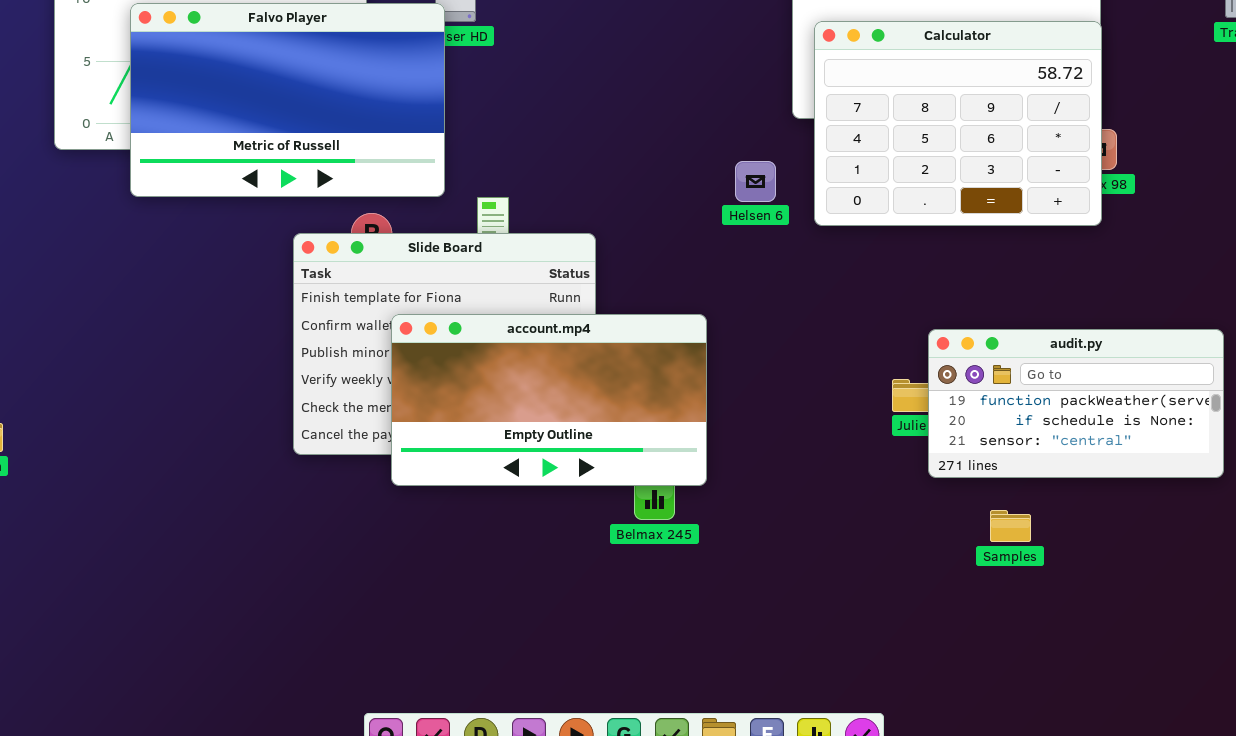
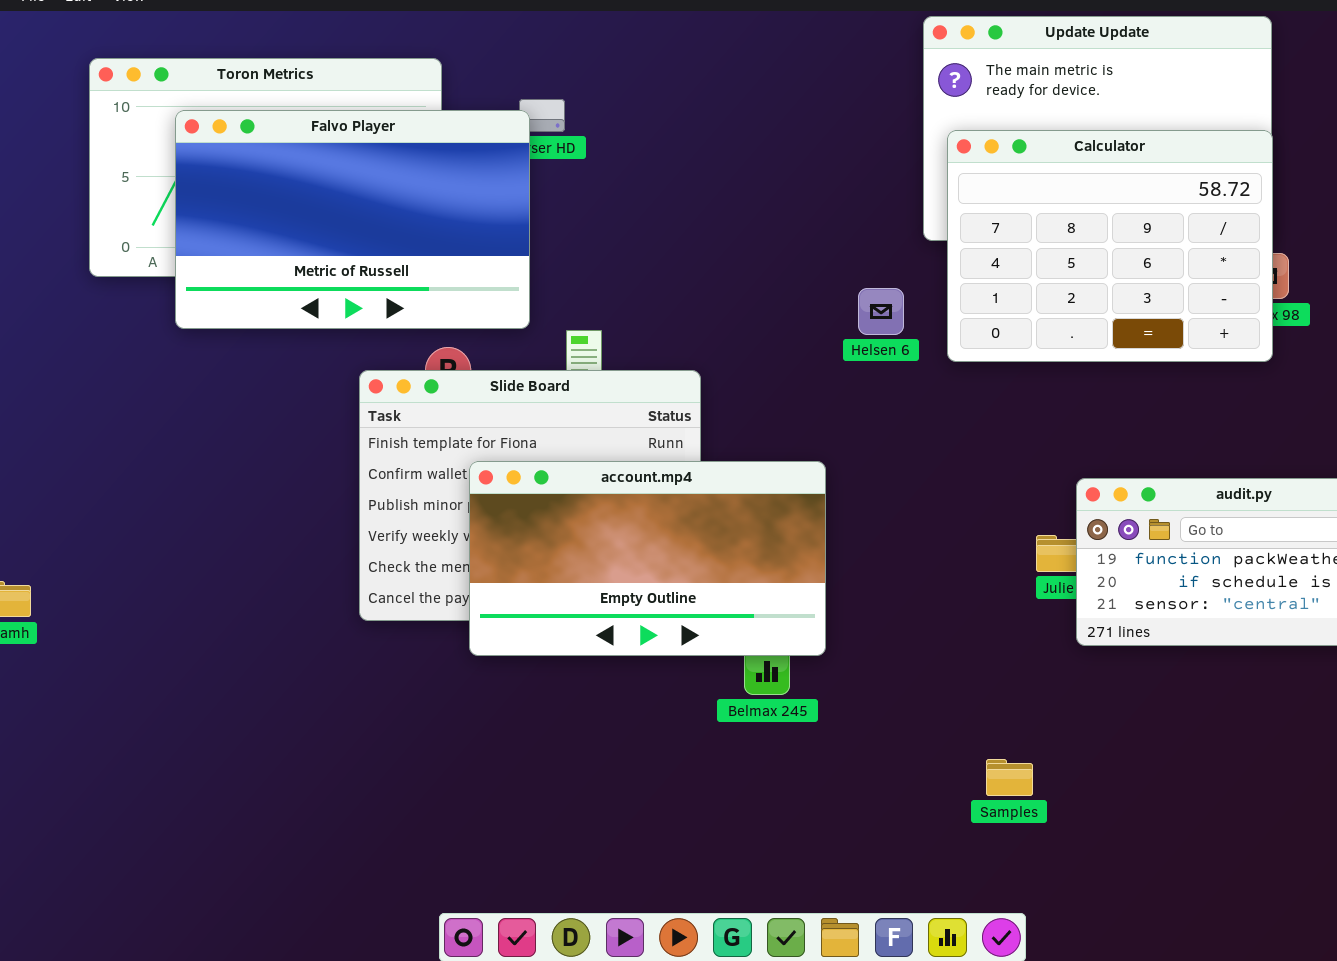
Samples: [990,510,1031,542] -> [986,759,1033,796], moved

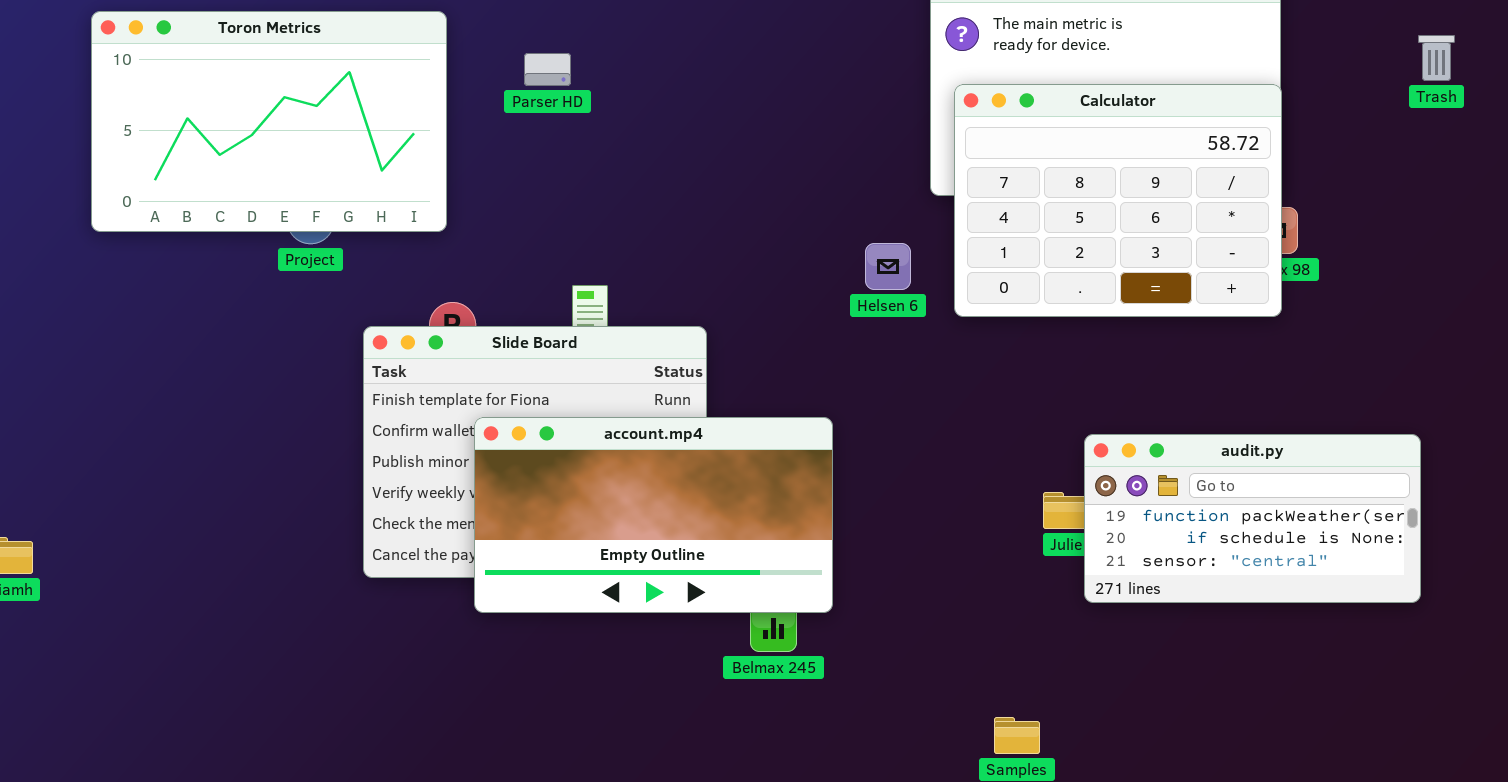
Falvo Player: [175,110,530,329] -> none, closed

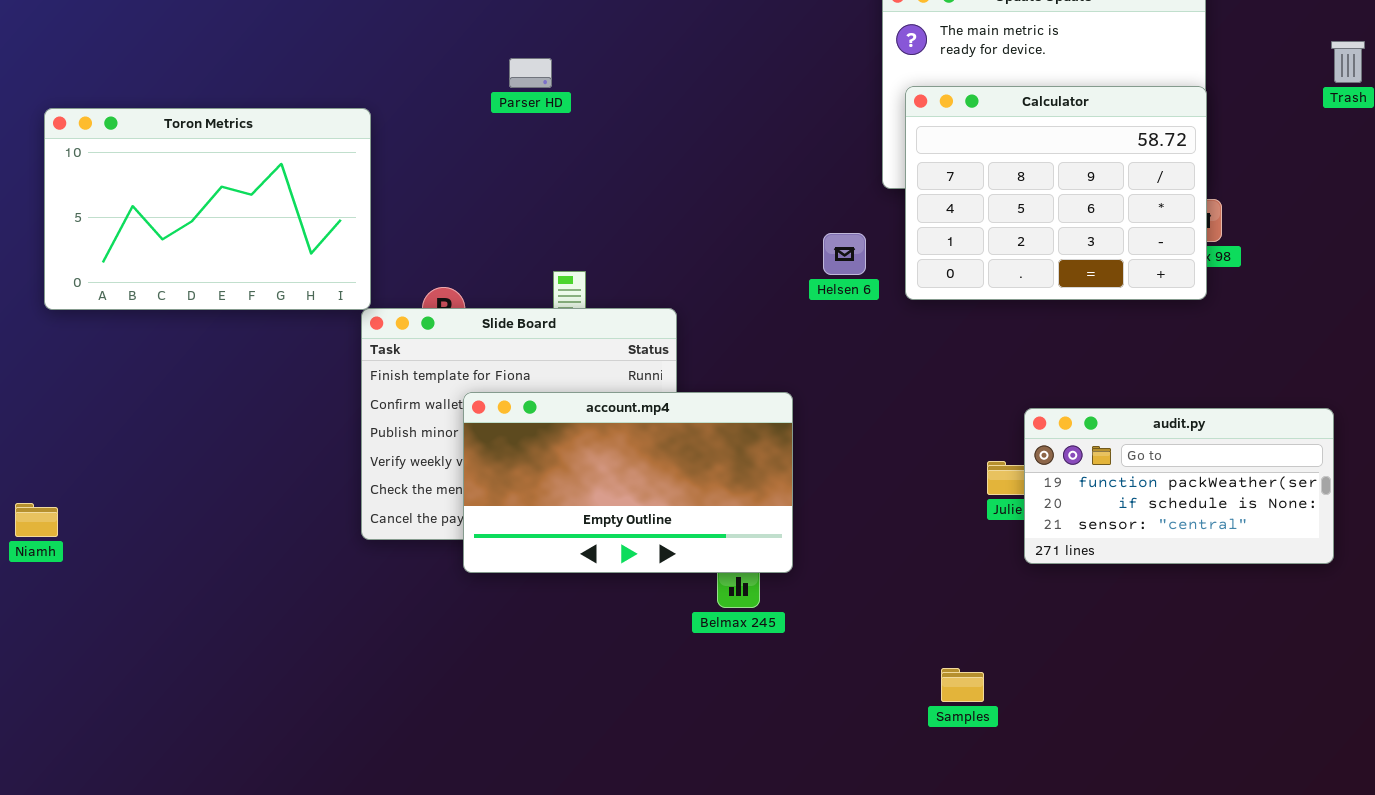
Toron Metrics: [91,11,447,232] -> [44,108,371,310], moved

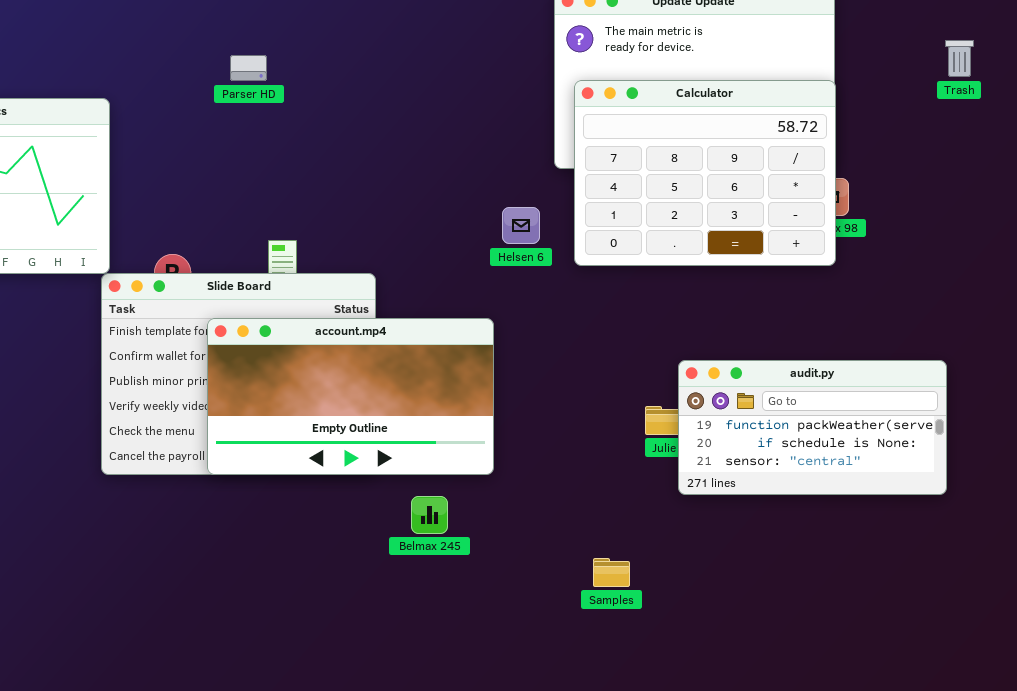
account.mp4: [463,392,793,573] -> [207,318,494,475], moved
Samples: [941,668,984,702] -> [593,558,630,587], moved

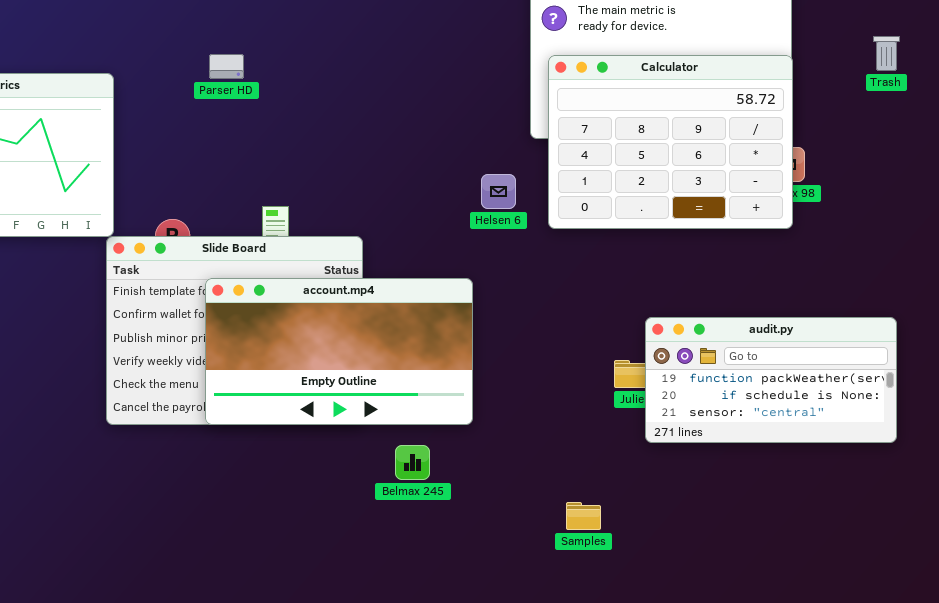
Trash: [945,40,974,77] -> [873,36,900,71], moved
Parser HD: [230,55,267,81] -> [209,54,244,79], moved

